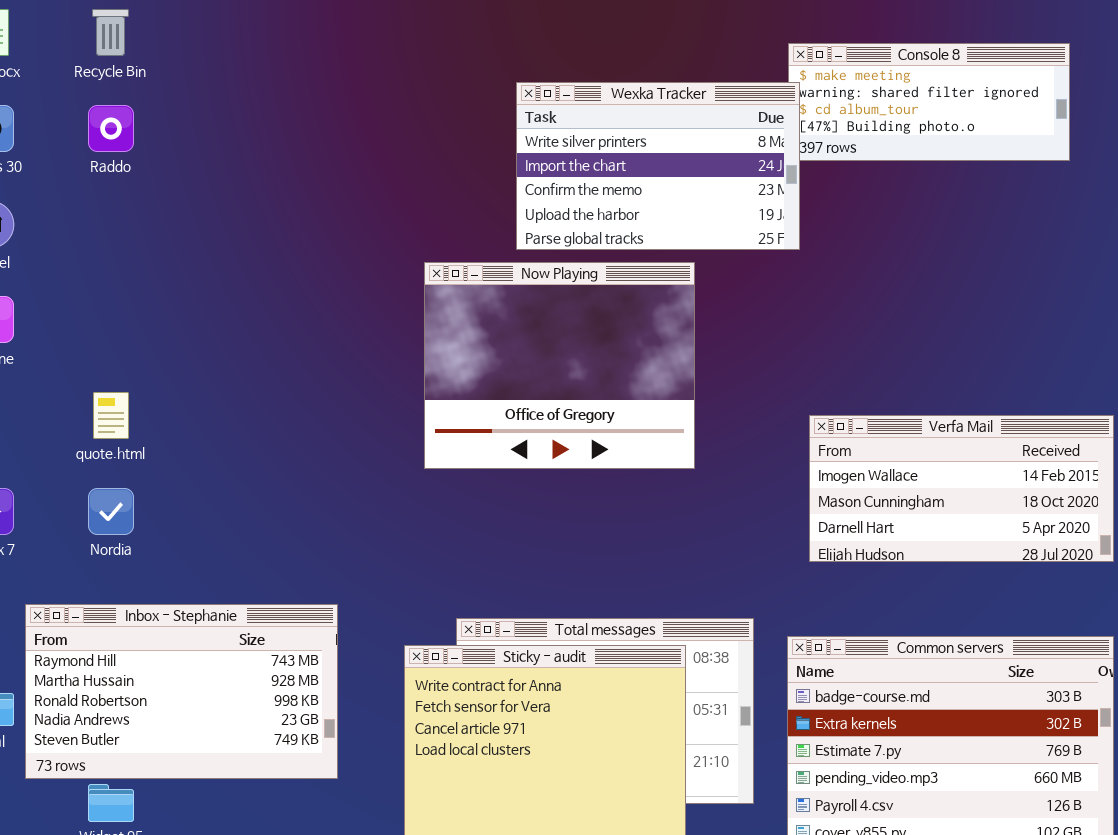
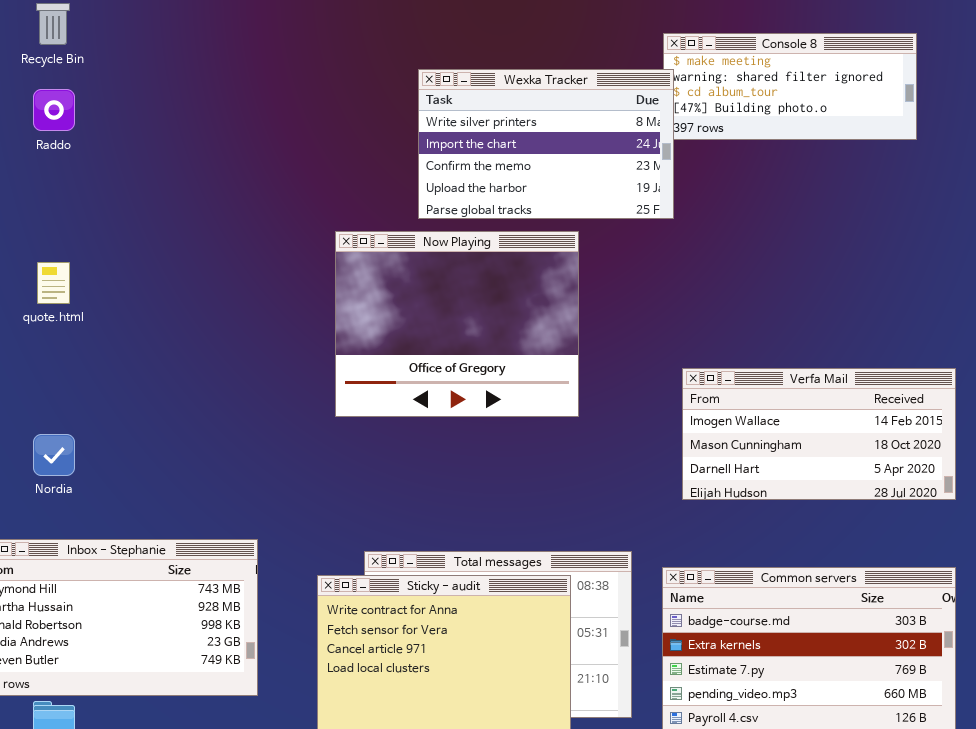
quote.html: [93,392,129,439] -> [37,262,70,304], moved

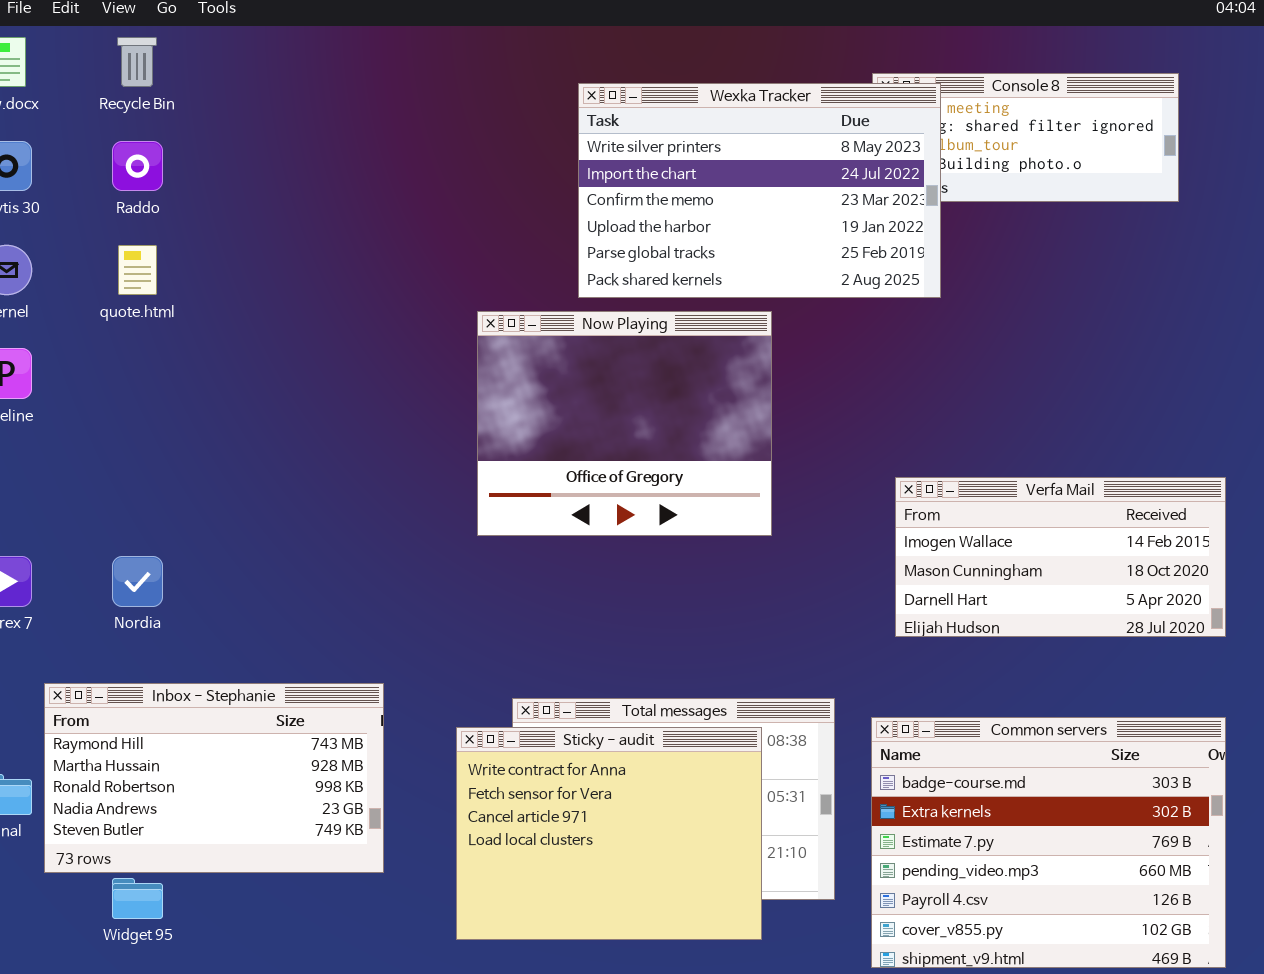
Wexka Tracker: [418,69,674,219] -> [578,83,941,298], resized
quote.html: [37,262,70,304] -> [118,245,157,295], moved

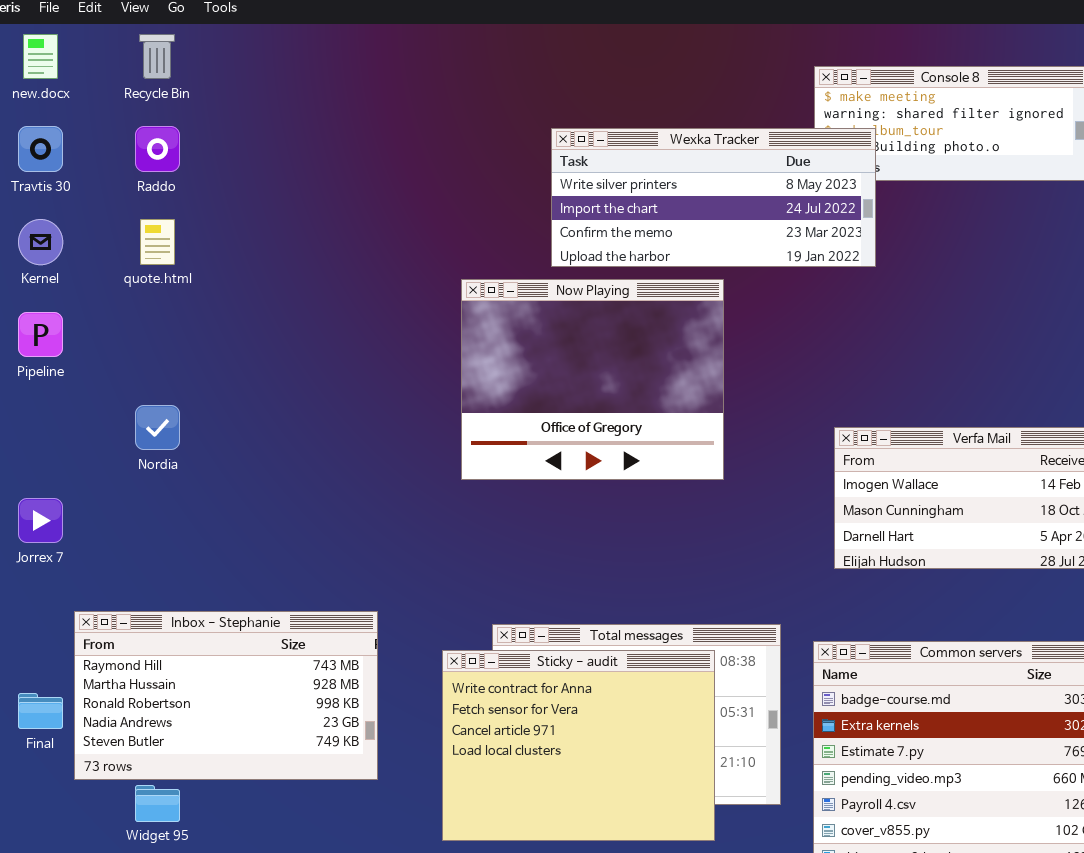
Wexka Tracker: [578,83,941,298] -> [551,128,876,267], resized
Nordia: [112,556,163,607] -> [135,405,180,450], moved

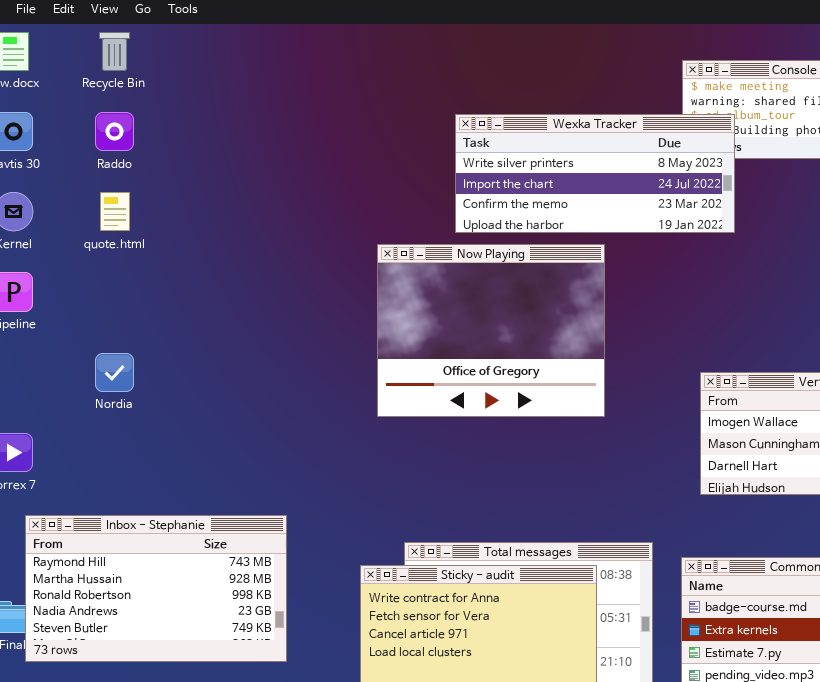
Inbox - Stephanie: [74,611,378,780] -> [25,515,287,662], moved

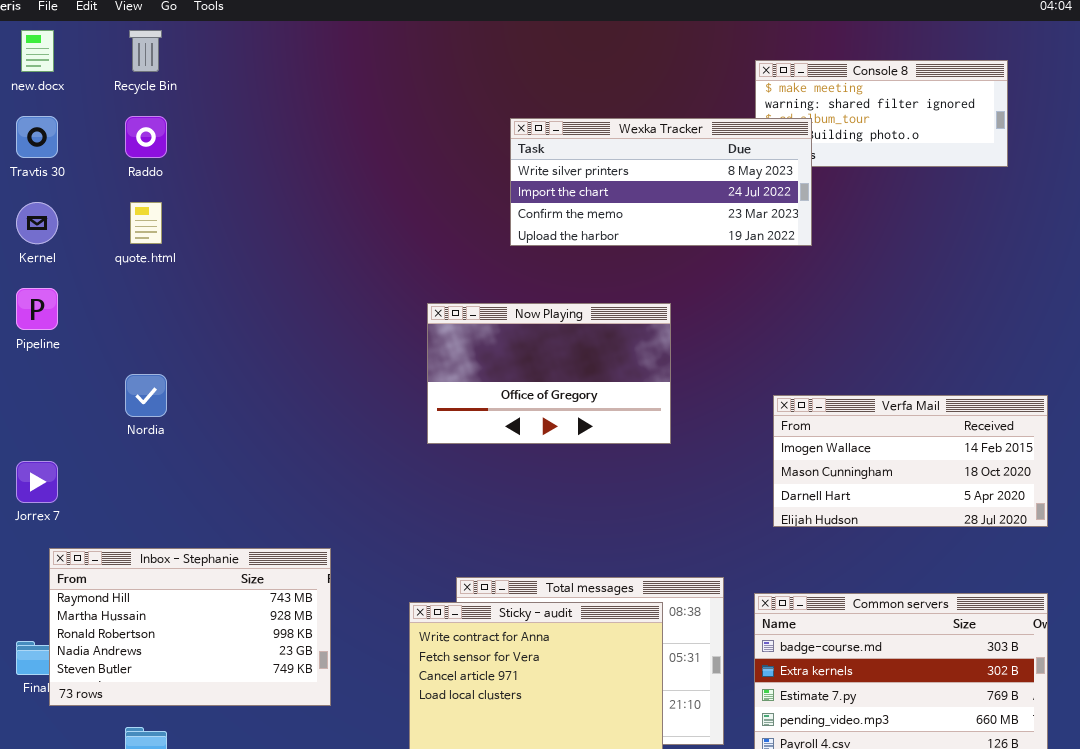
Now Playing: [377,244,605,417] -> [427,303,671,444], resized

